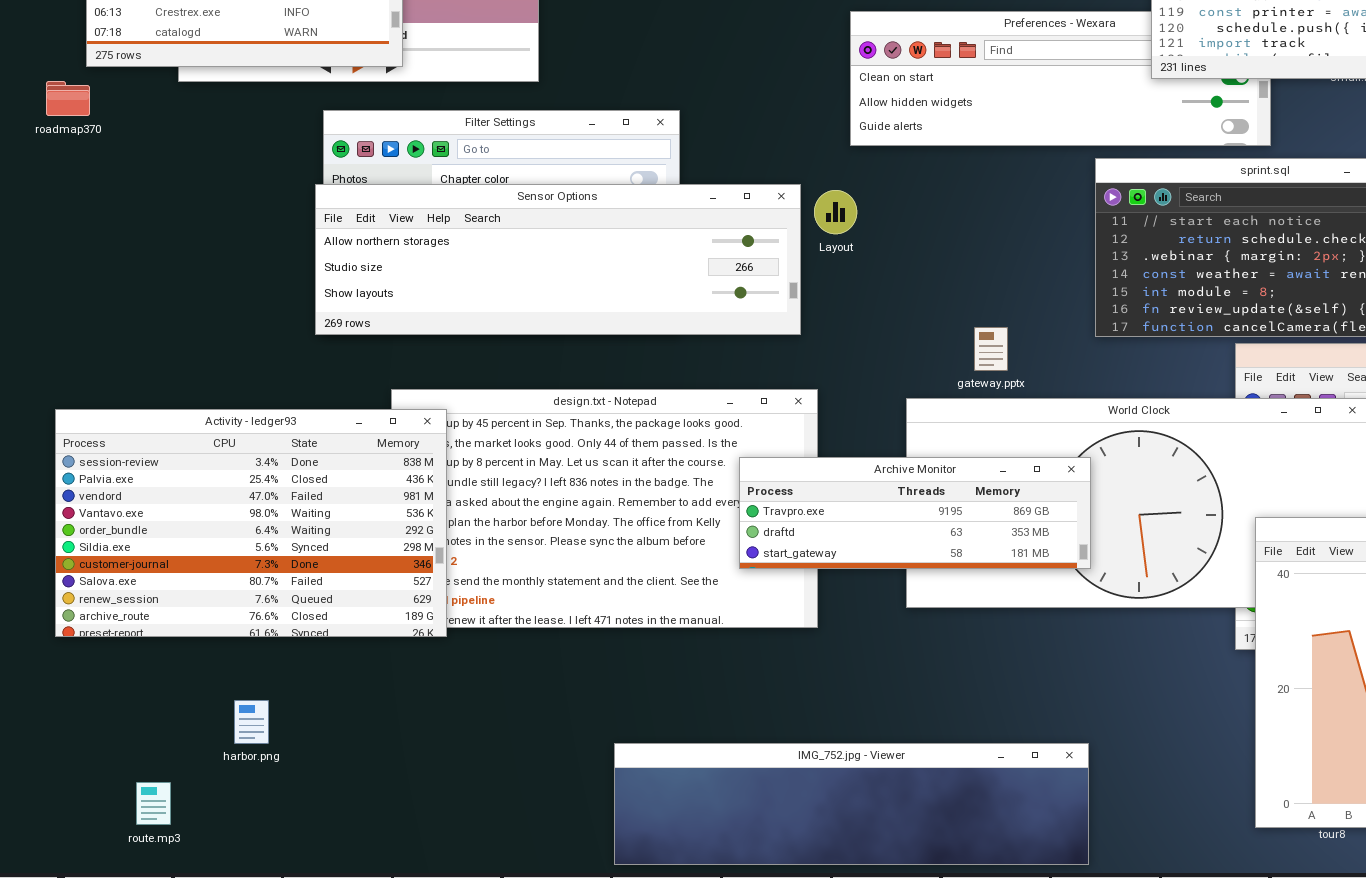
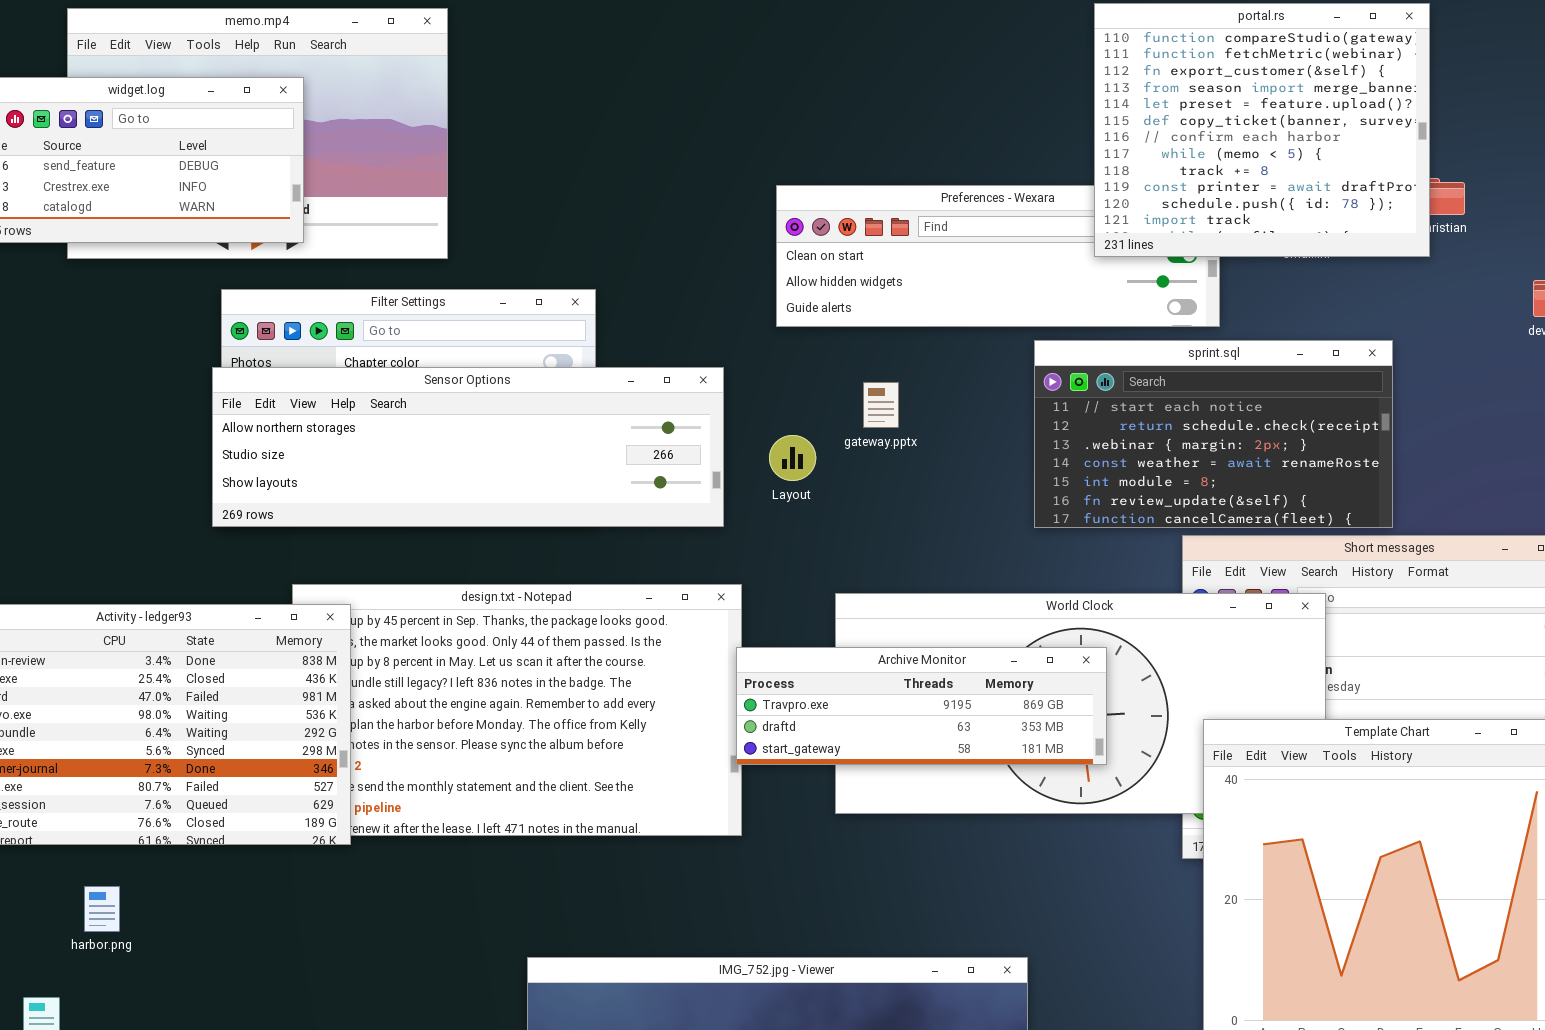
Layout: [814,190,857,234] -> [769,435,816,481], moved
gateway.pptx: [974,327,1008,371] -> [863,382,899,428], moved
Archive Monitor: [739,457,1091,569] -> [736,647,1107,765], moved
harbor.png: [234,700,269,744] -> [84,886,120,932], moved

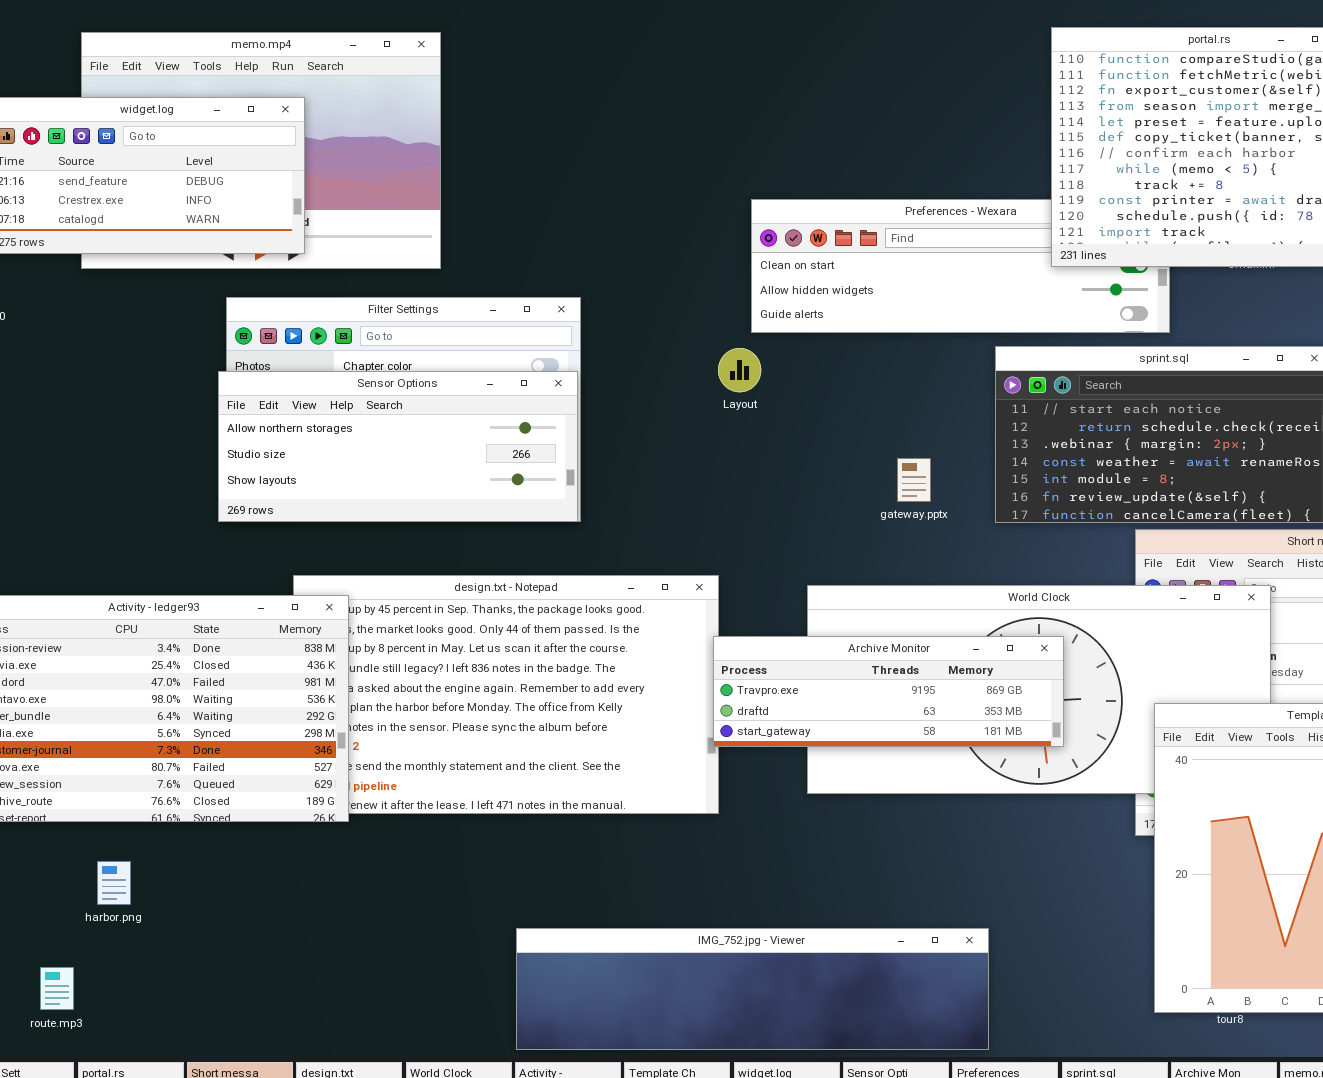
Sensor Options: [212,367,724,527] -> [218,371,578,522], resized
gateway.pptx: [863,382,899,428] -> [897,458,931,502], moved
Layout: [769,435,816,481] -> [718,348,761,392], moved

